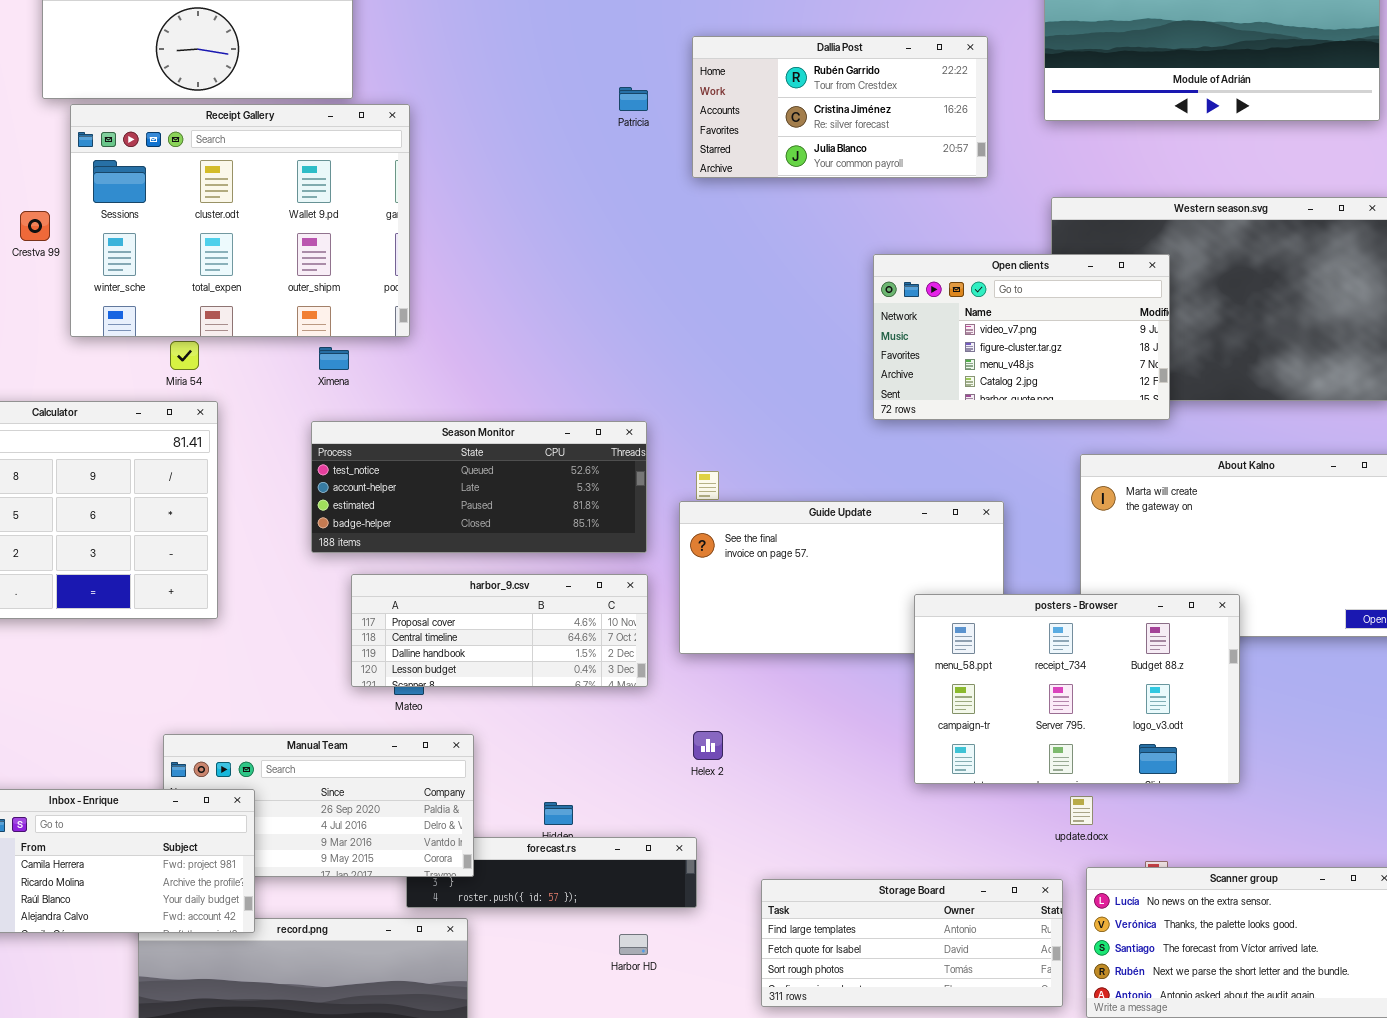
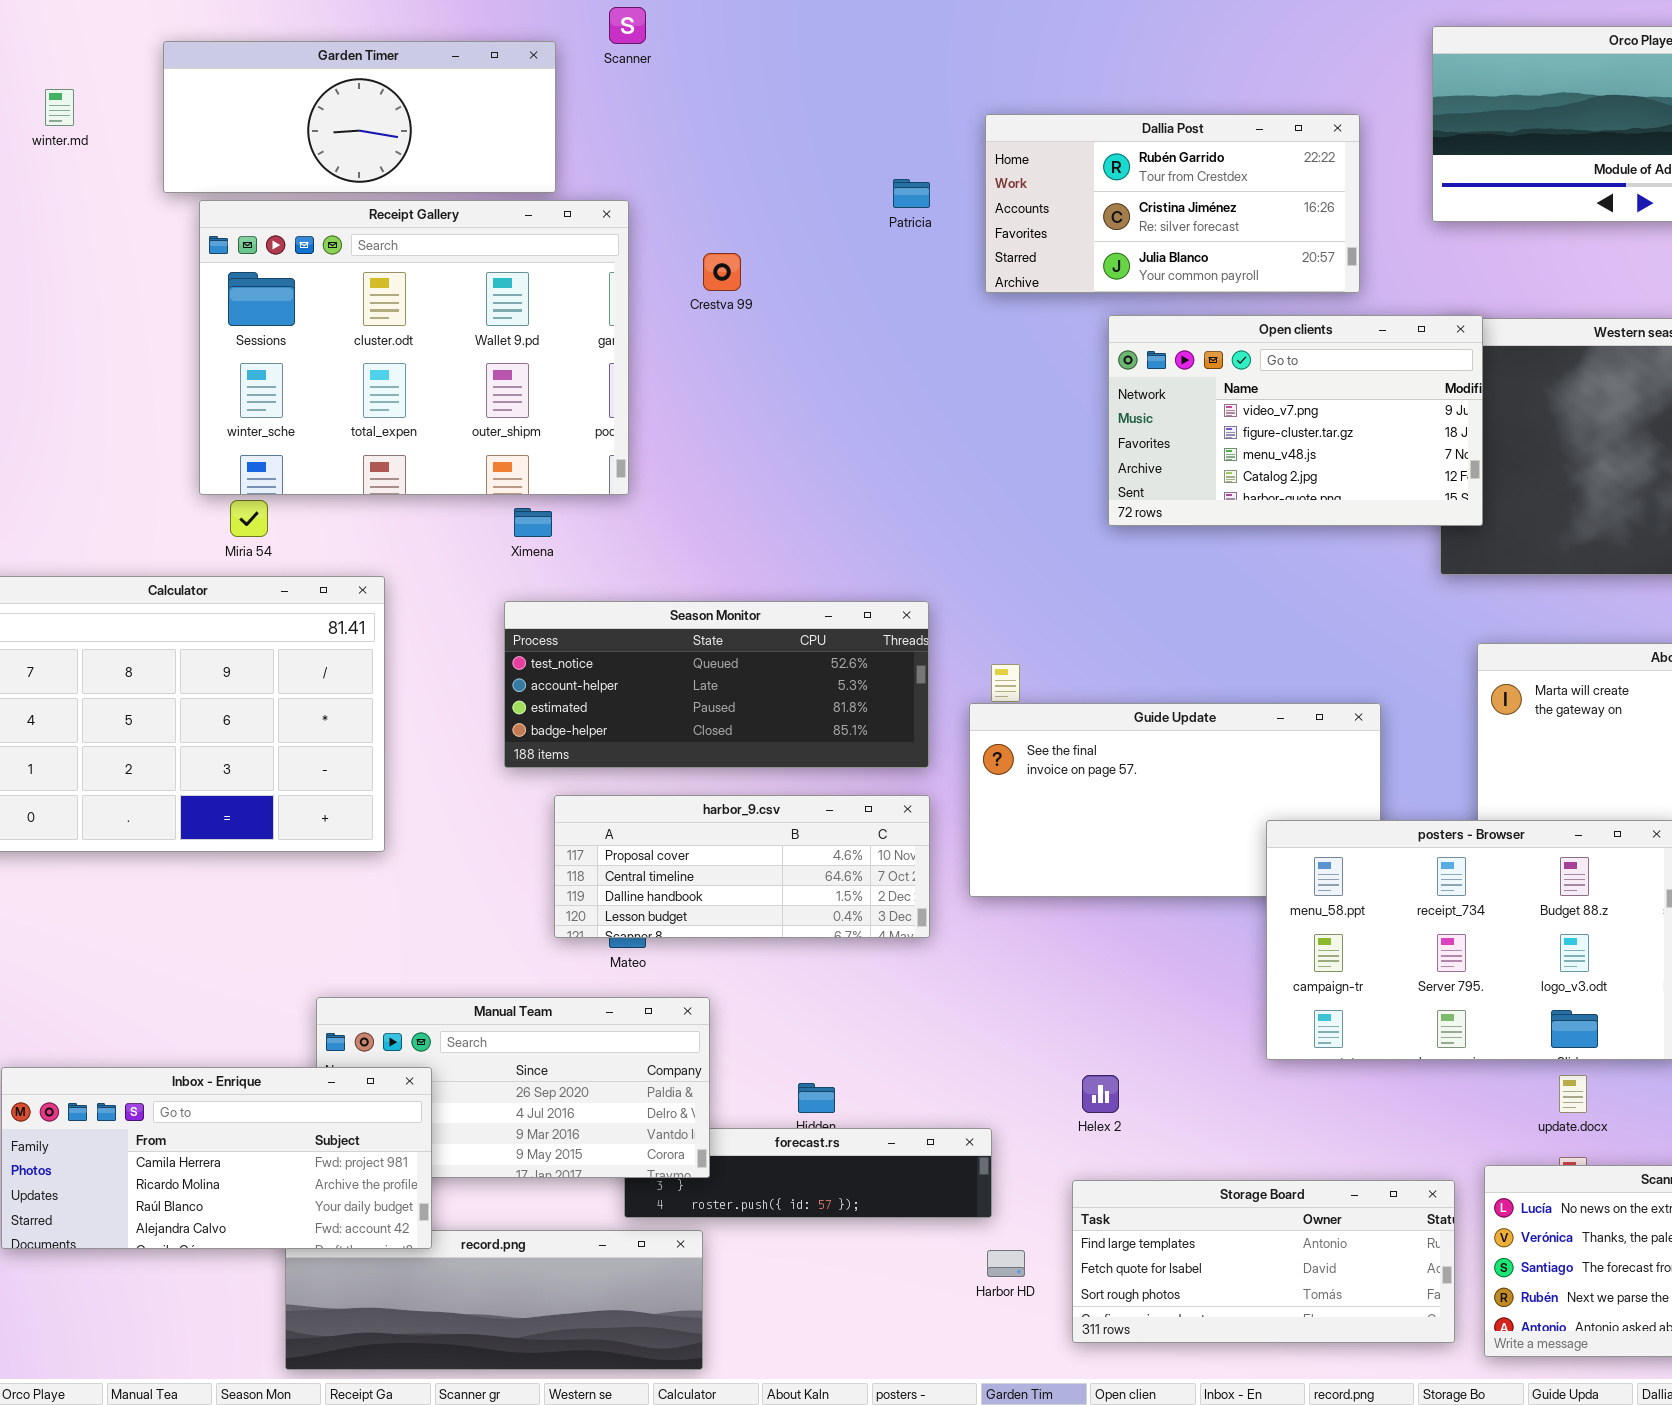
Crestva 99: [20,211,50,241] -> [703,253,741,291], moved
Open clients: [873,254,1170,420] -> [1108,315,1483,526], moved
Miria 54: [170,341,199,370] -> [230,500,268,537], moved
Helex 2: [693,731,723,760] -> [1082,1075,1119,1113], moved
update.docx: [1070,796,1093,825] -> [1559,1075,1587,1113], moved
Harbor HD: [619,934,648,955] -> [987,1250,1025,1277], moved

